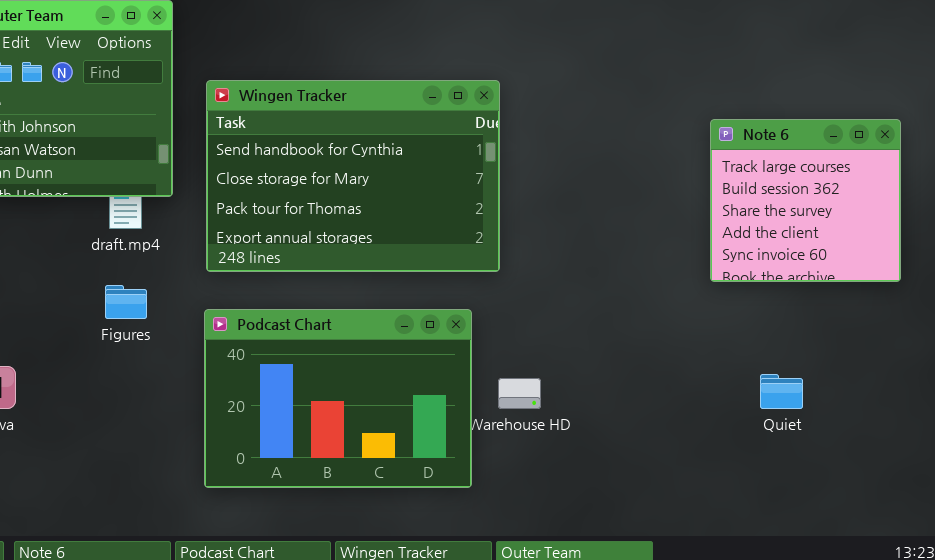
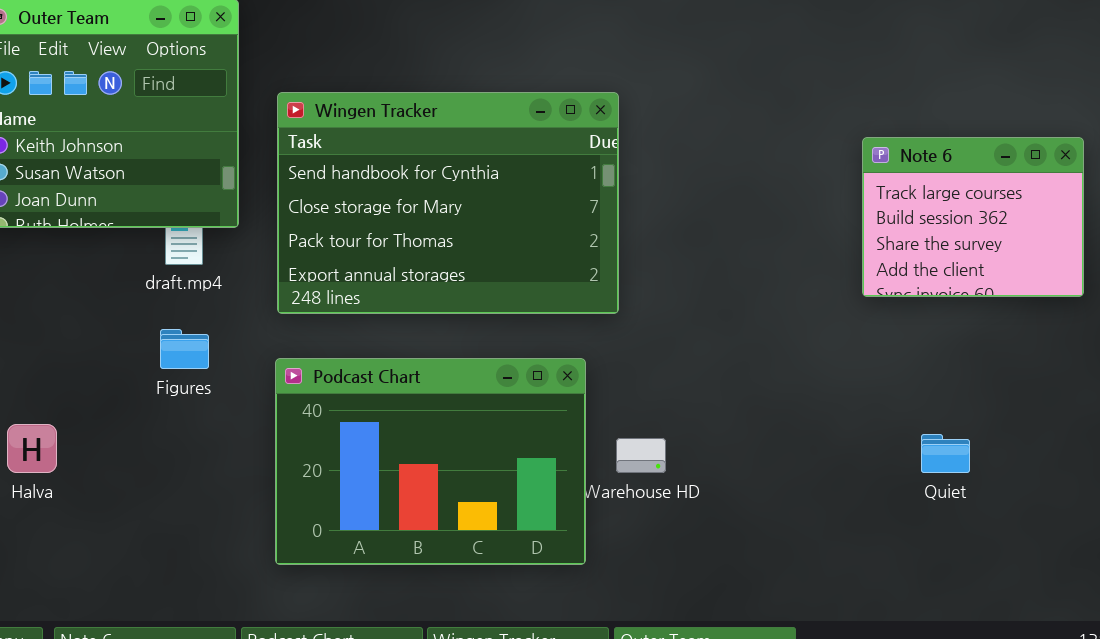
Note 6: [710,119,901,282] -> [862,137,1084,297], resized

